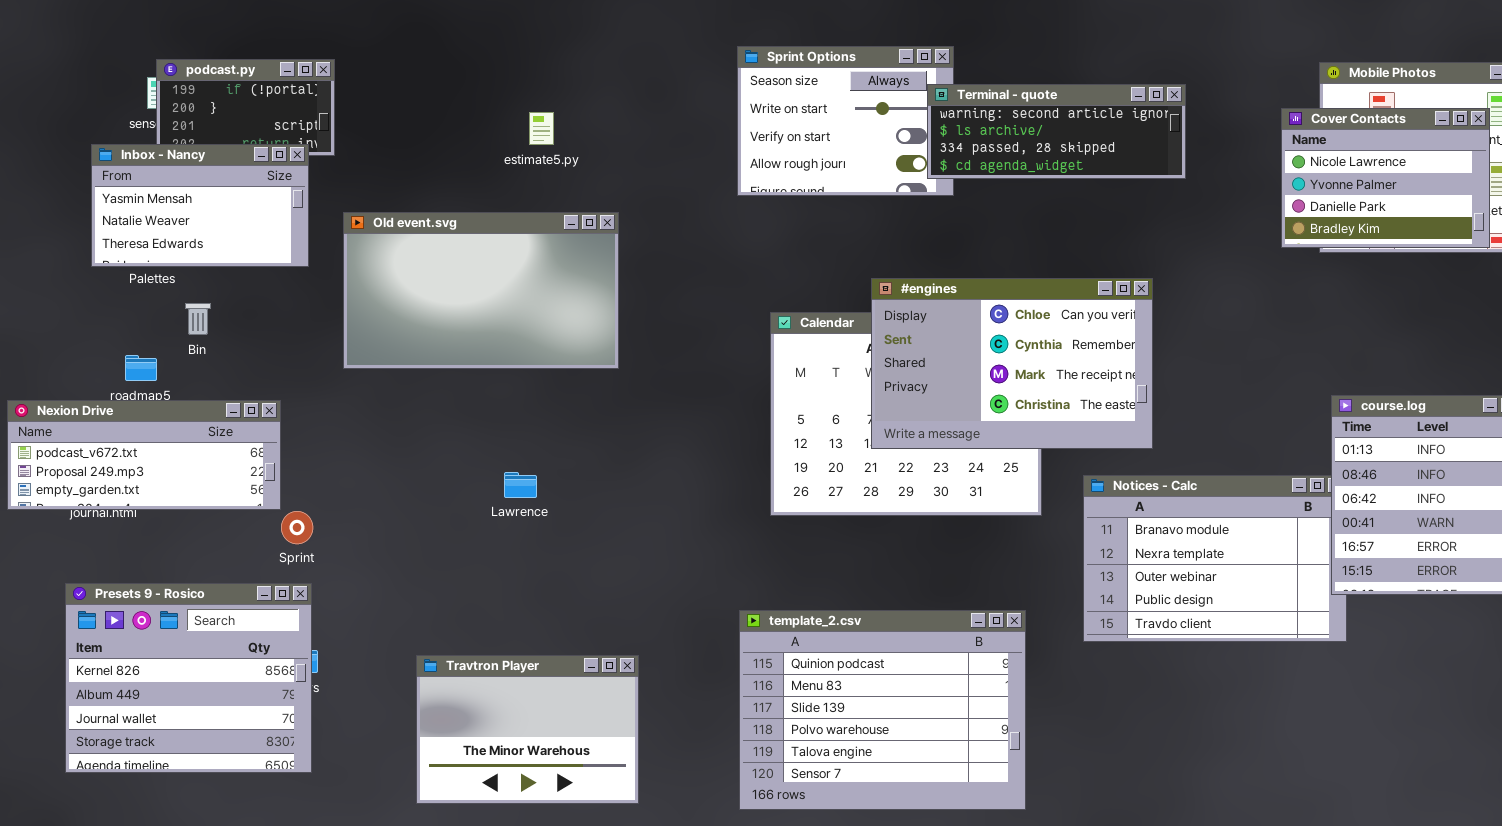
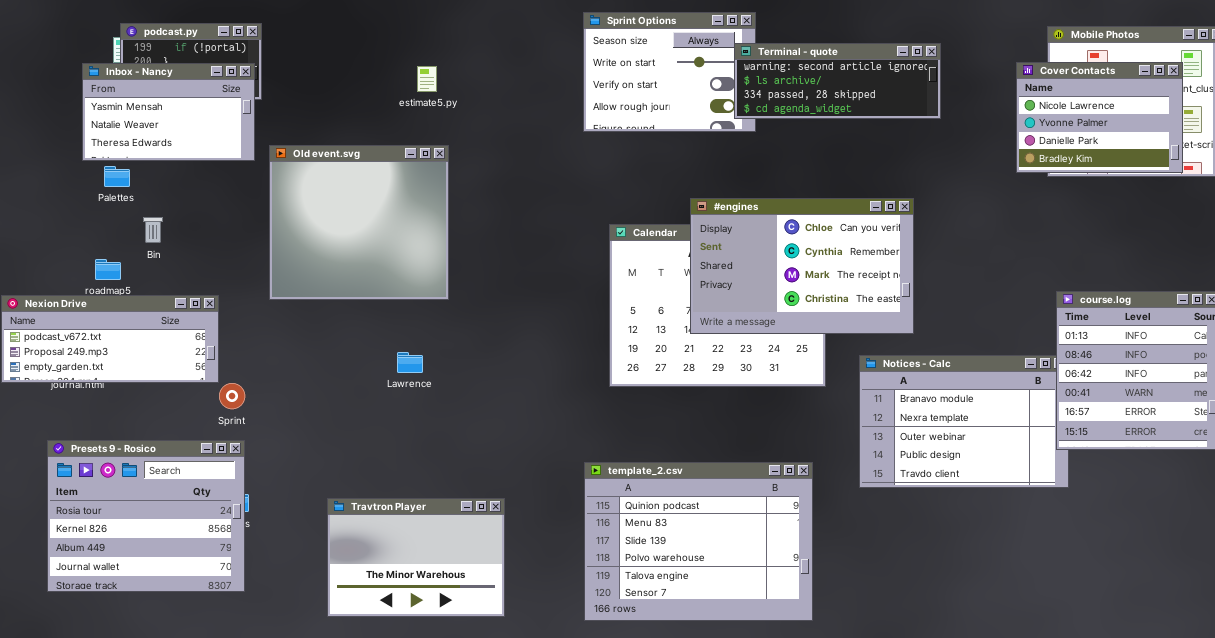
Inbox - Nancy: [91,144,309,267] -> [82,63,255,161], moved
Old event.svg: [343,212,619,369] -> [269,145,449,300], resized
Presets 9 - Rosico: [65,583,312,773] -> [47,440,245,592], scrolled up 1 row

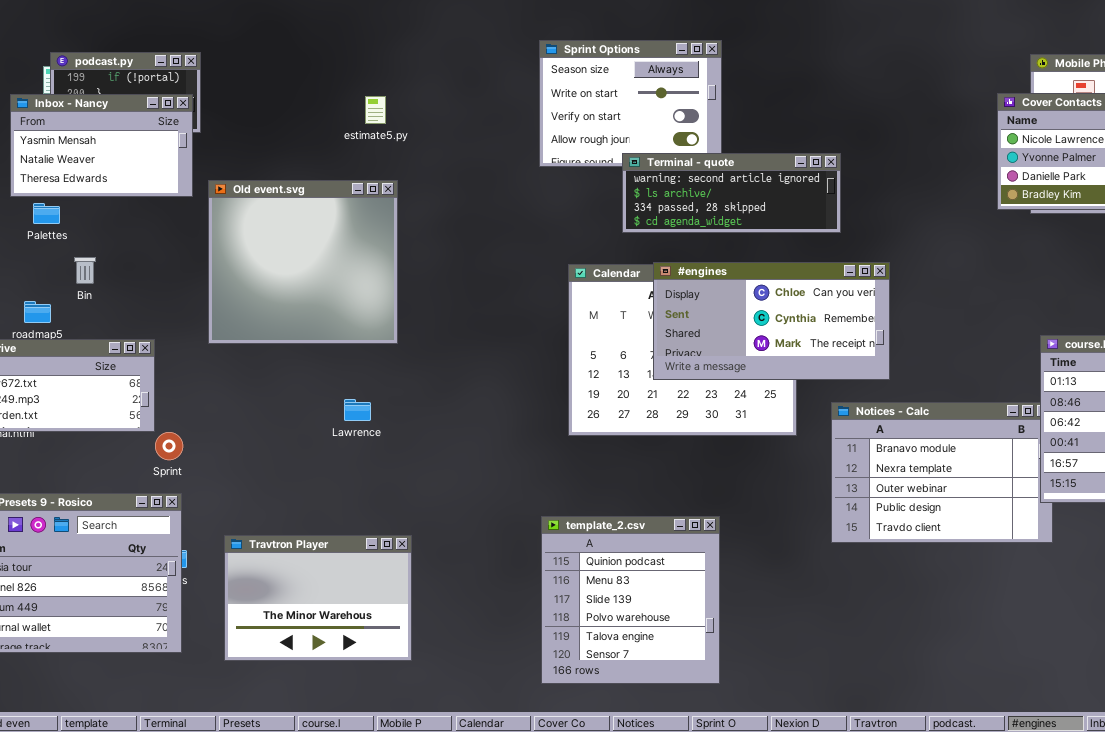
Terminal - quote: [734,43,941,119] -> [622,153,841,233], moved
#engines: [690,198,914,334] -> [653,262,890,380], resized
template_2.csv: [584,462,813,621] -> [541,516,720,684], resized
Travtron Player: [327,498,505,617] -> [224,535,412,661], moved

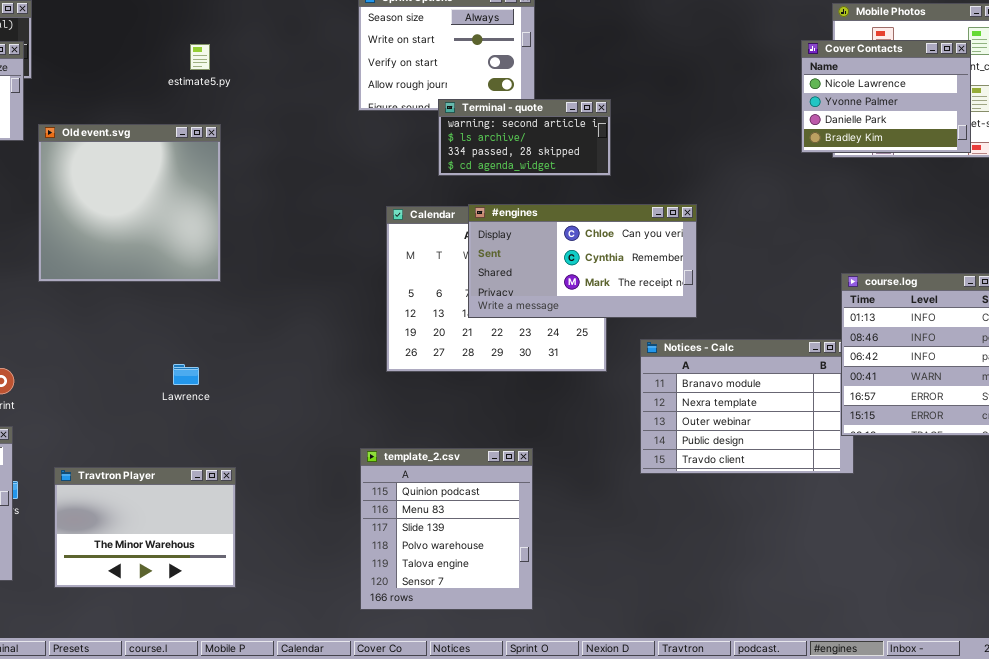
Terminal - quote: [622,153,841,233] -> [438,99,611,176], resized
Lawrence: [344,399,371,421] -> [173,364,199,385], moved

